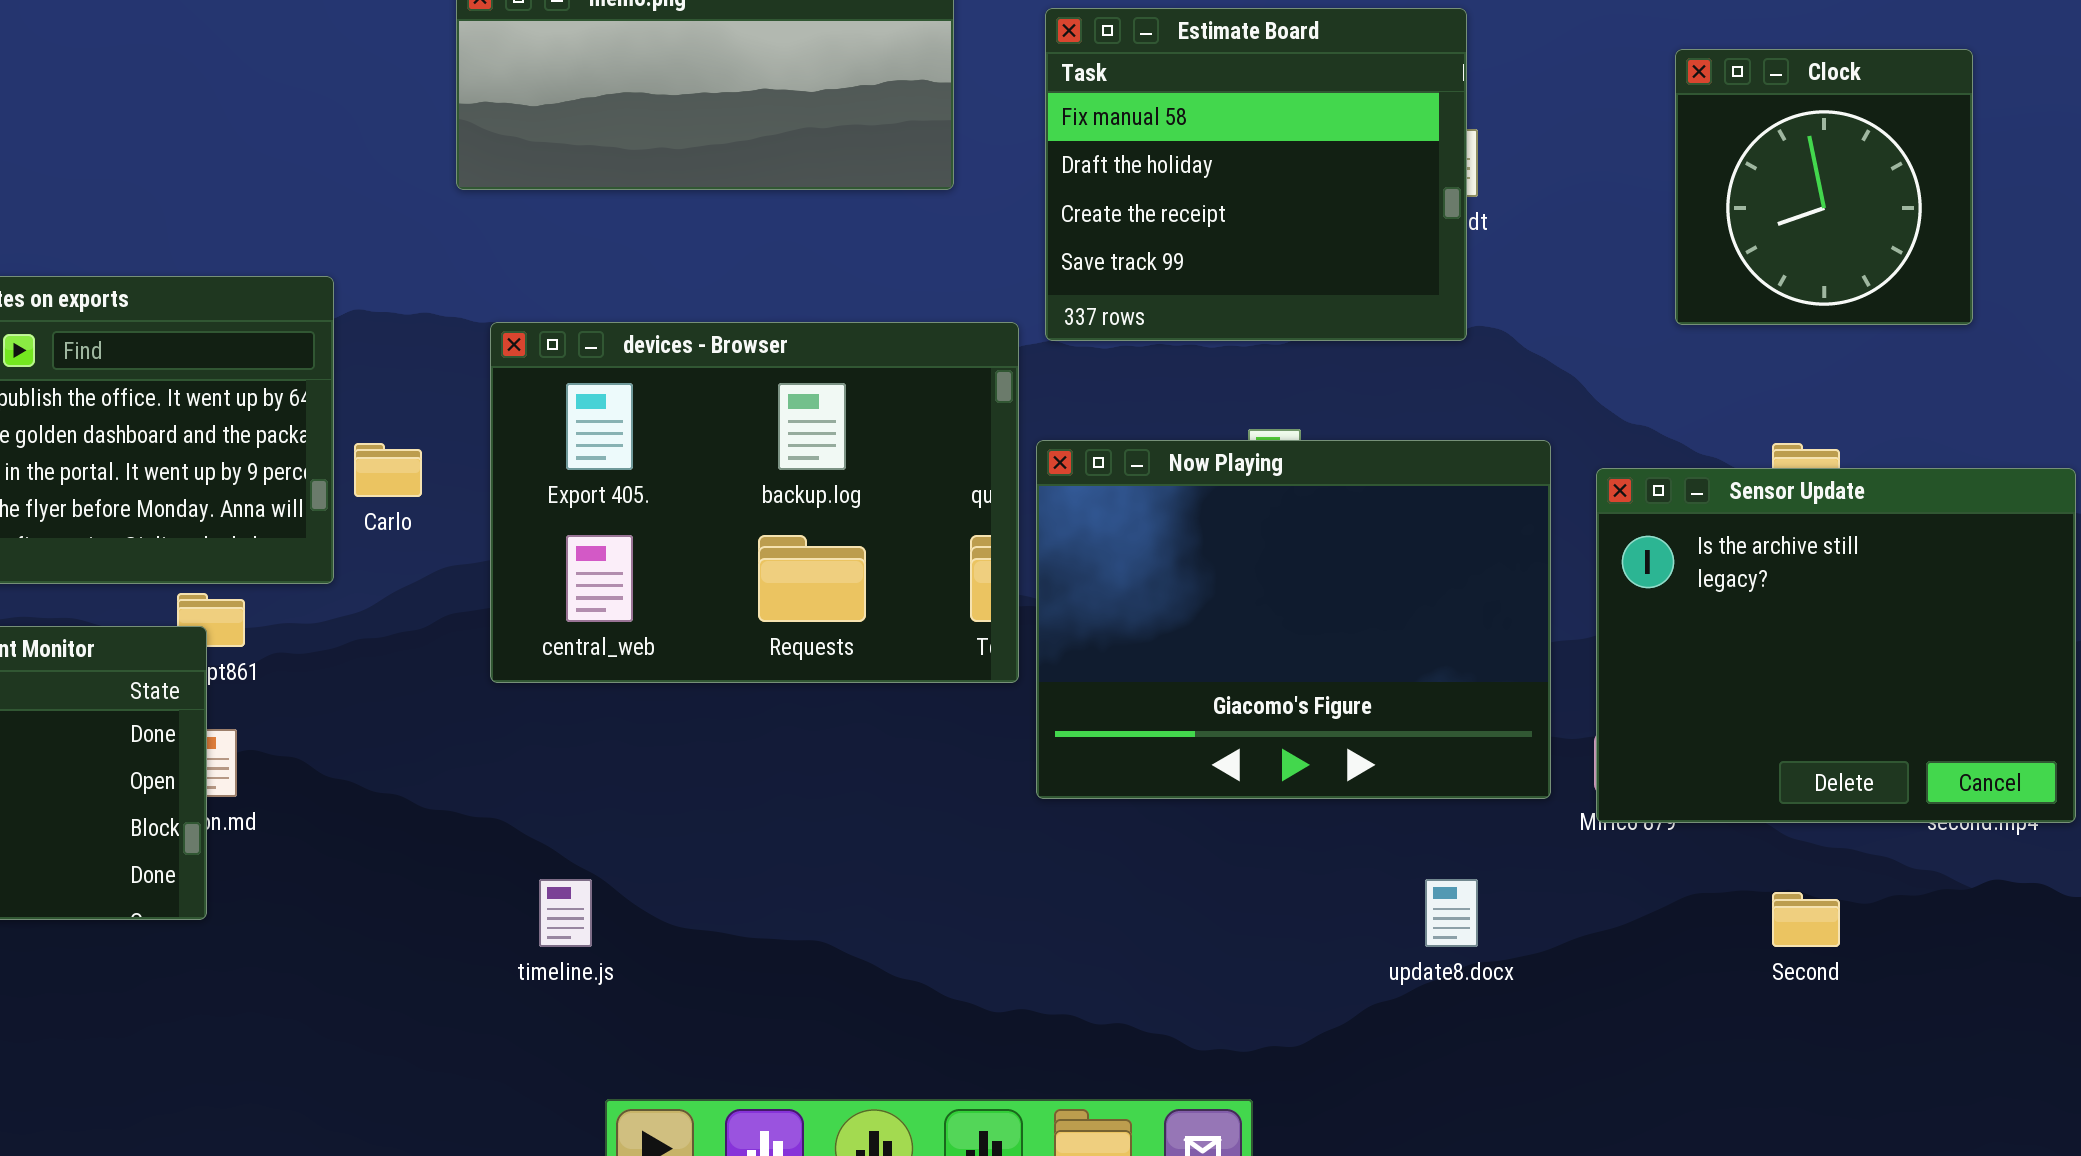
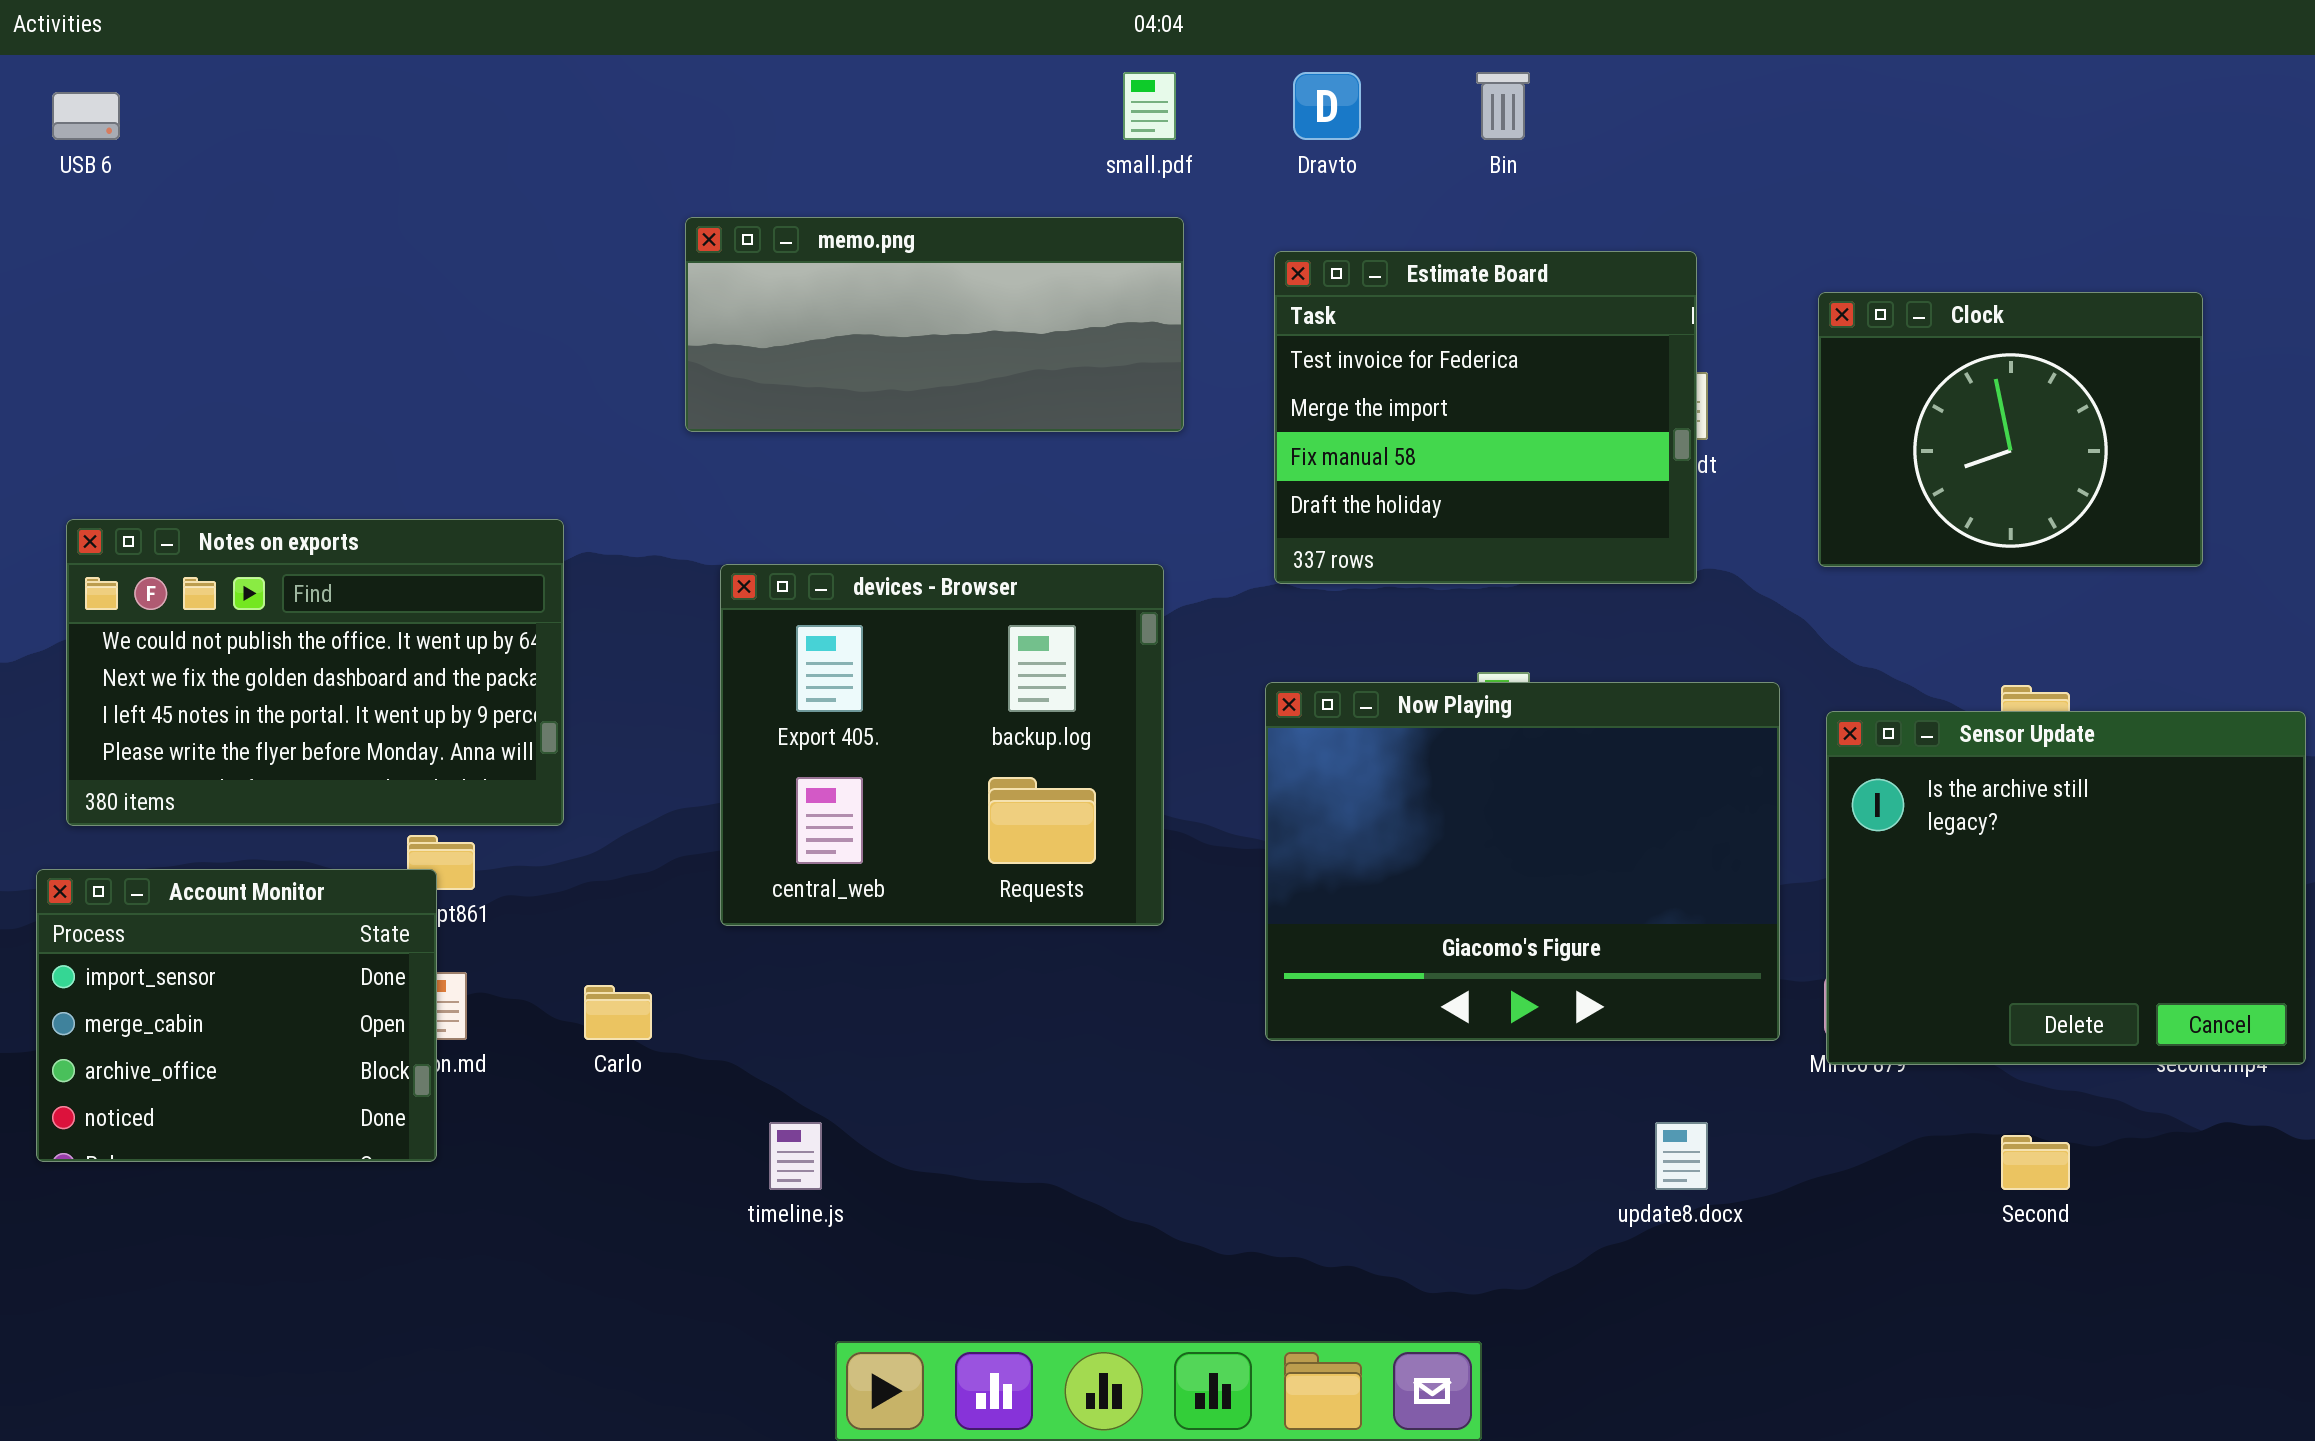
Estimate Board: [1045,8,1467,341] -> [1274,251,1697,584], scrolled up 2 rows
Clock: [1675,49,1973,325] -> [1818,292,2203,567], resized
devices - Browser: [490,322,1019,683] -> [720,564,1164,926], resized
Carlo: [354,443,422,497] -> [584,985,652,1040], moved

